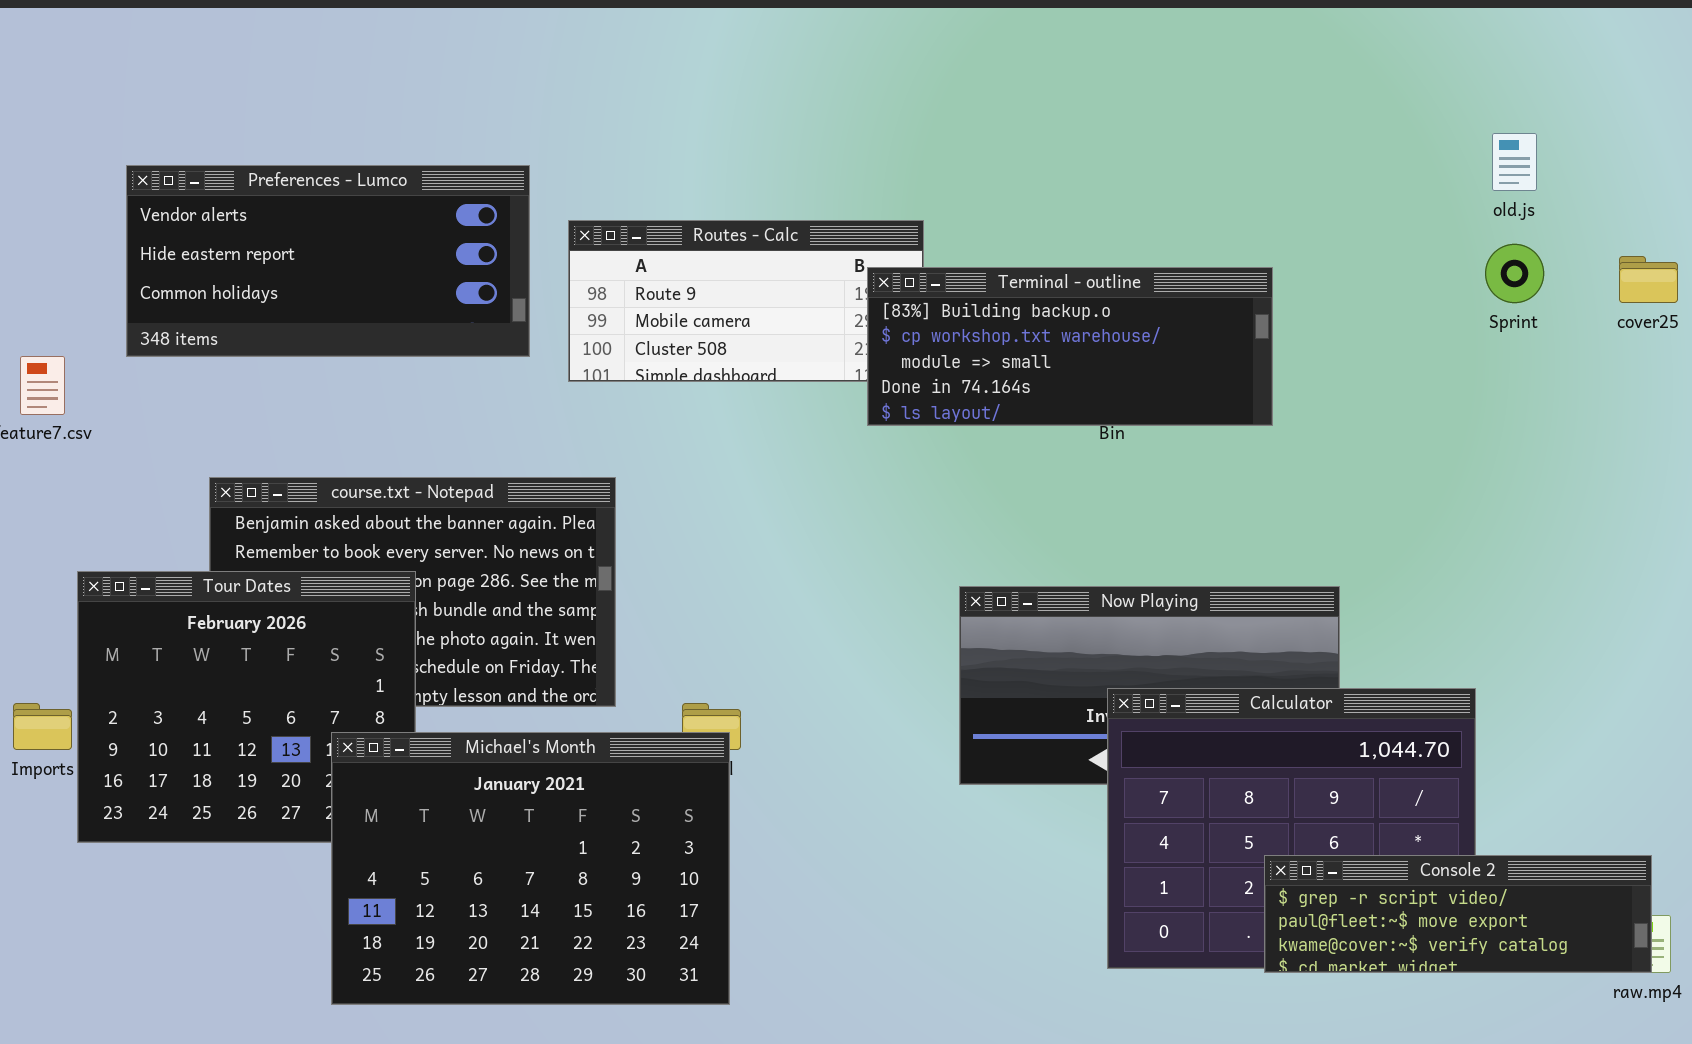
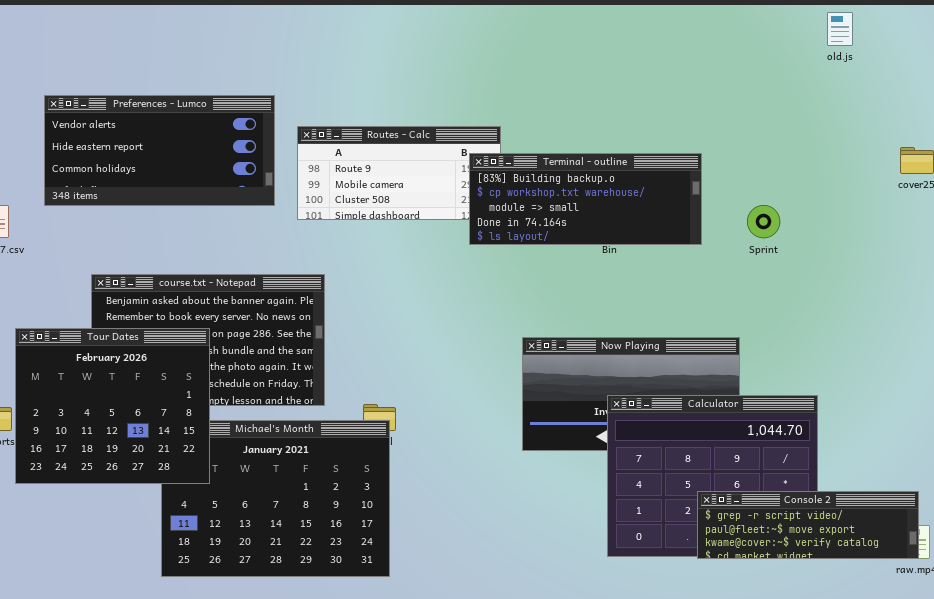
old.js: [1492,133,1537,191] -> [827,12,853,46], moved
Sprint: [1485,244,1544,303] -> [747,205,780,238], moved
Tour Dates: [77,571,416,843] -> [15,328,210,484], raised

